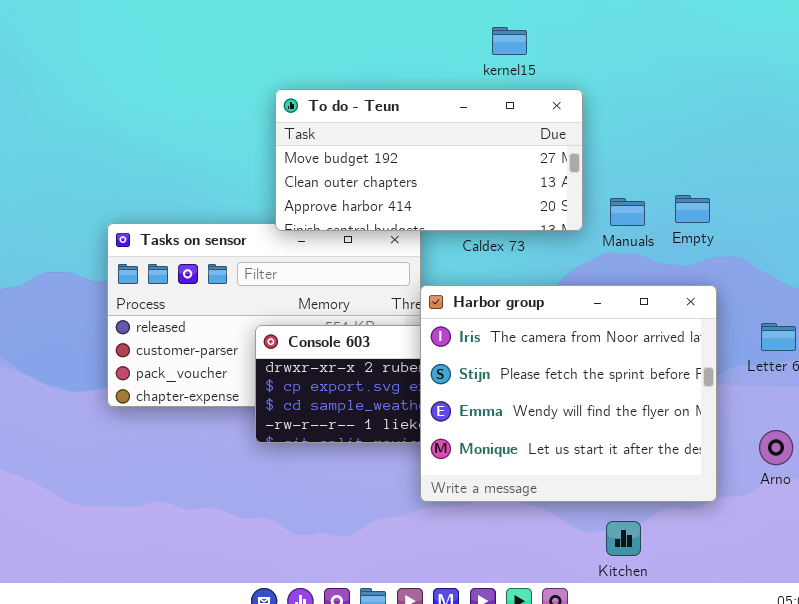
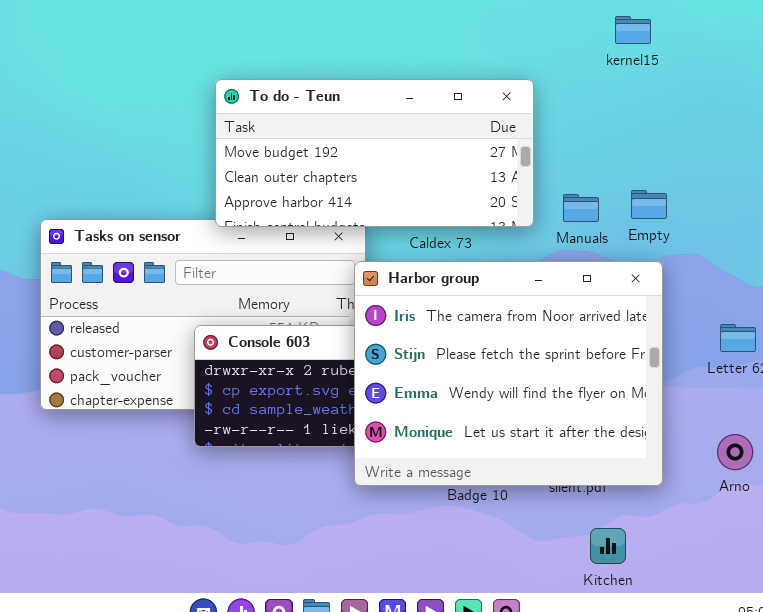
kernel15: [492,27,527,55] -> [615,16,651,44], moved
Harbor group: [420,285,717,502] -> [354,261,663,486], moved
Kitchen: [606,521,641,556] -> [590,528,626,564], moved

